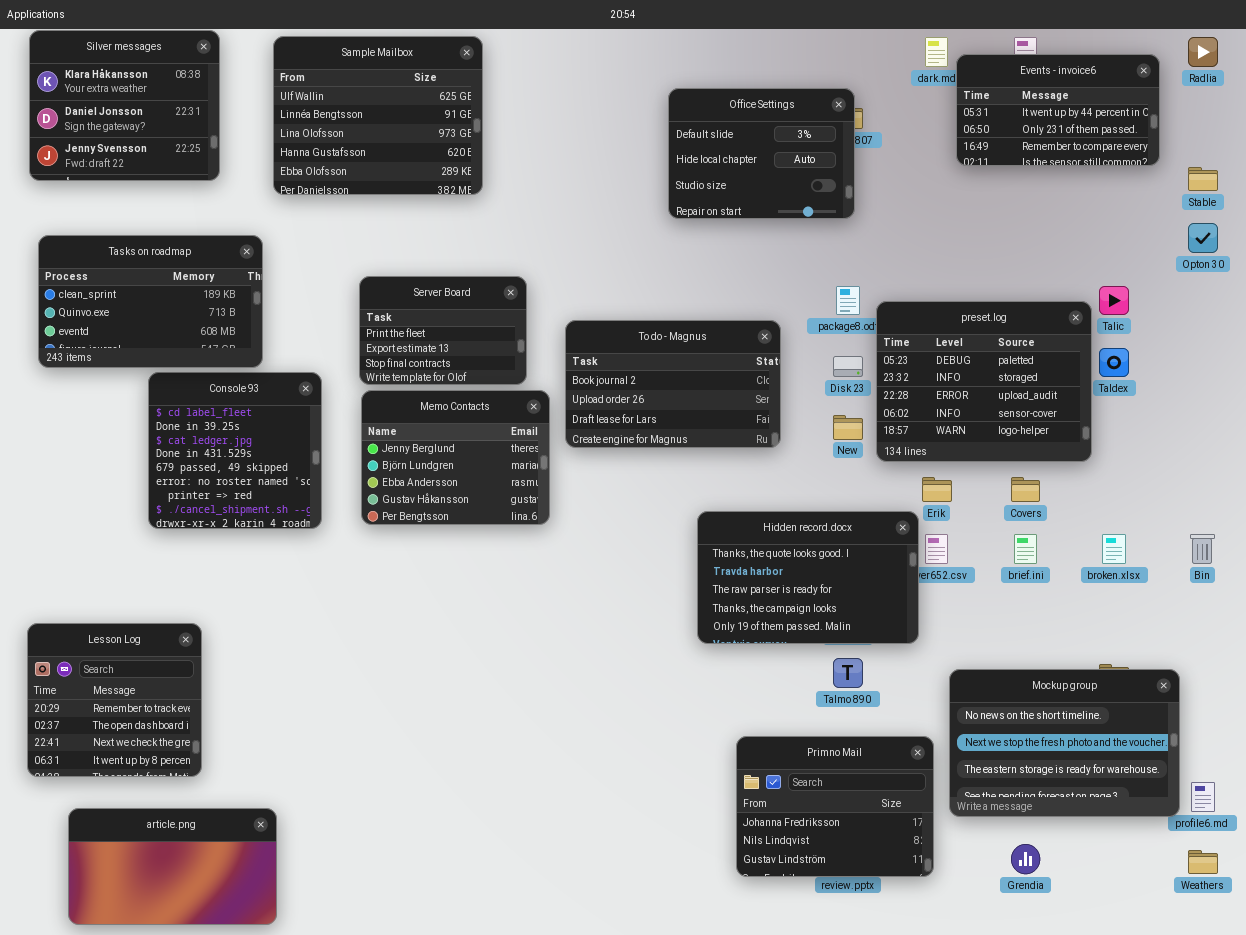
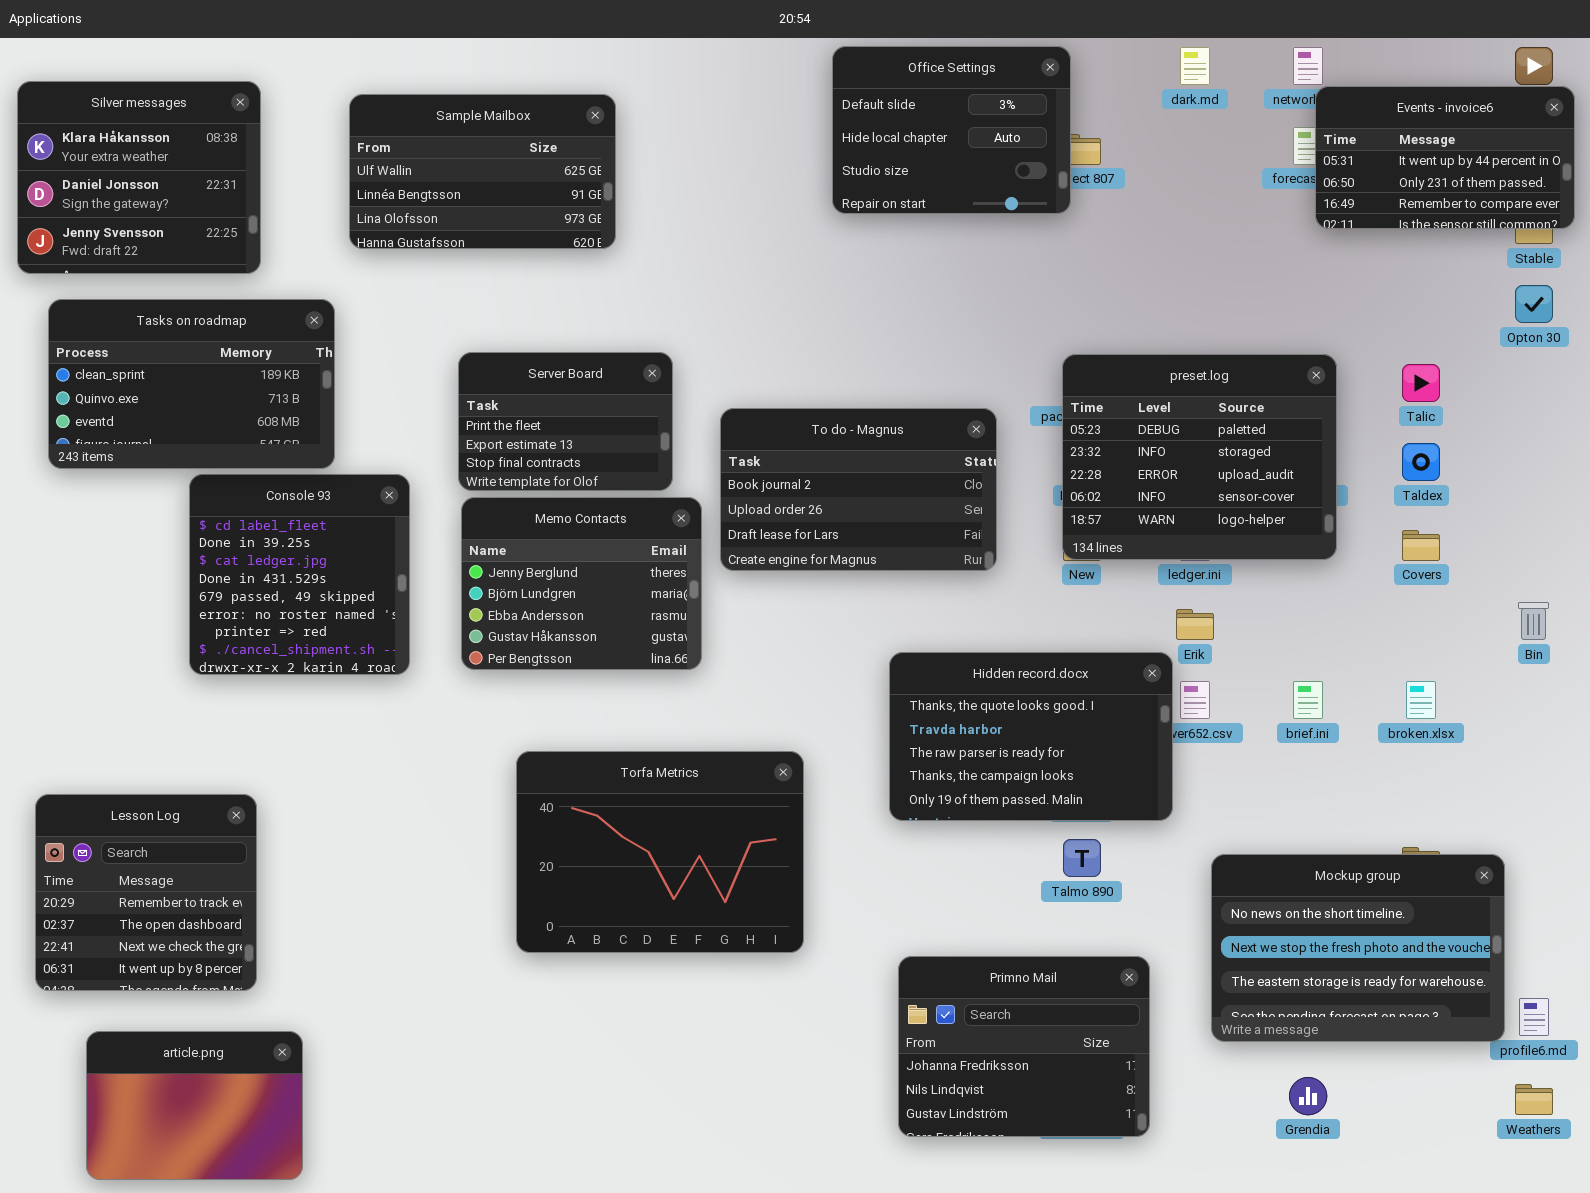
Silver messages: [29,30,220,181] -> [17,81,261,274], moved
Sample Mailbox: [273,36,483,195] -> [349,94,616,249], resized
Events - invoice6: [956,54,1160,166] -> [1315,86,1575,229], moved
Office Settings: [668,88,855,219] -> [832,46,1071,214], moved
preset.log: [876,301,1092,462] -> [1062,354,1337,560], moved
Covers: [1011,477,1040,502] -> [1402,530,1440,561], moved
Bin: [1190,534,1215,564] -> [1518,602,1549,640], moved
Torfa Metrics: none -> [516,751,804,953], opened
Primno Mail: [736,736,934,877] -> [898,956,1150,1137], moved
article.png: [68,808,277,925] -> [86,1031,303,1180], resized

